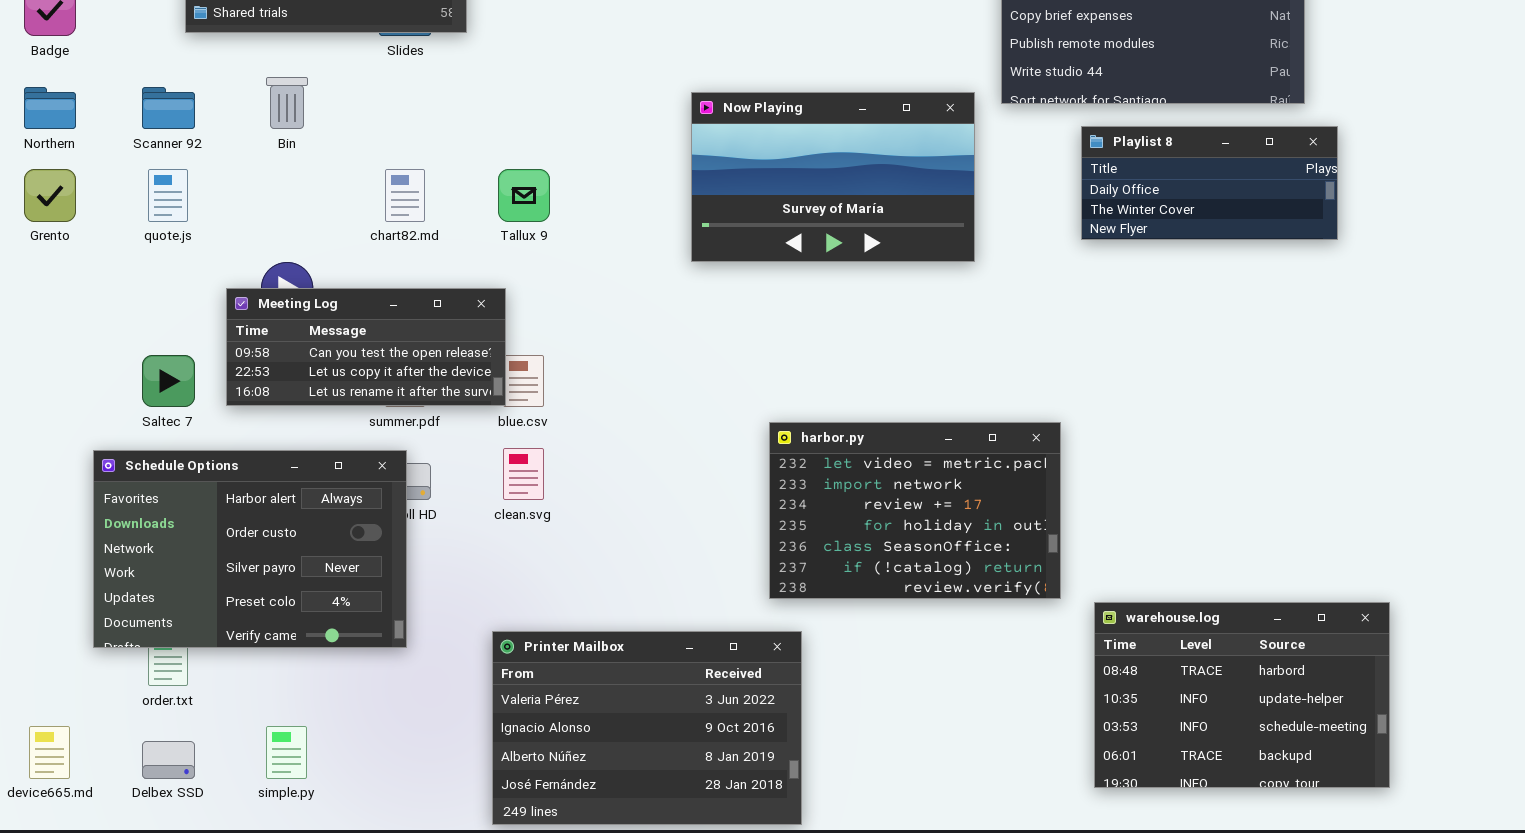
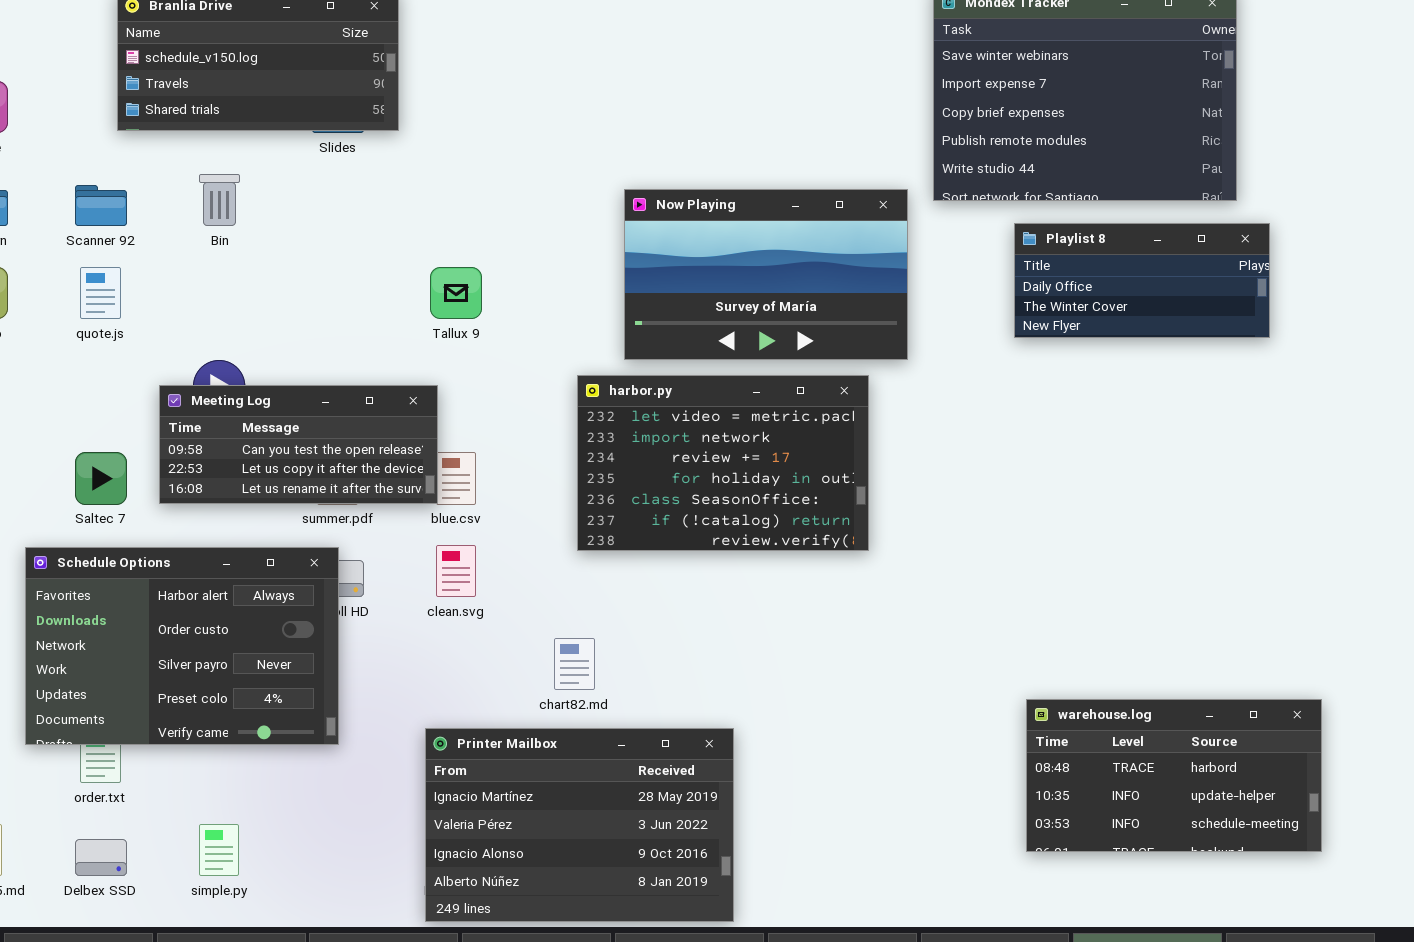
chart82.md: [385,169,425,222] -> [554,638,595,690], moved
harbor.py: [769,422,1061,599] -> [577,375,869,551], moved
warehouse.log: [1094,602,1390,788] -> [1026,699,1322,852], resized
Printer Mailbox: [492,631,802,825] -> [425,728,734,922], scrolled up 1 row

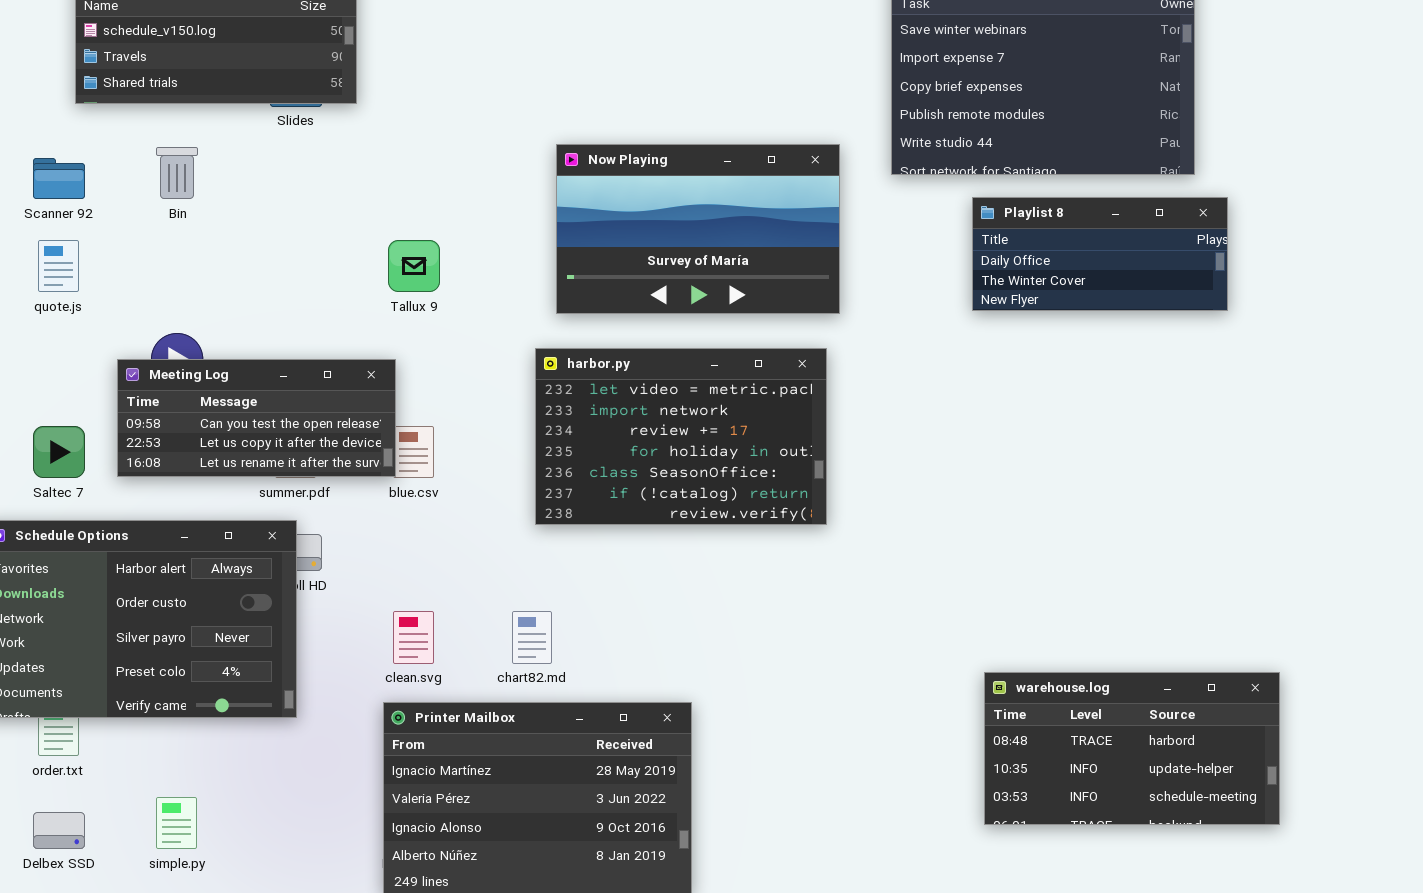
Now Playing: [624,189,908,360] -> [556,144,840,314], moved
clean.svg: [436,545,476,597] -> [393,611,434,664], moved

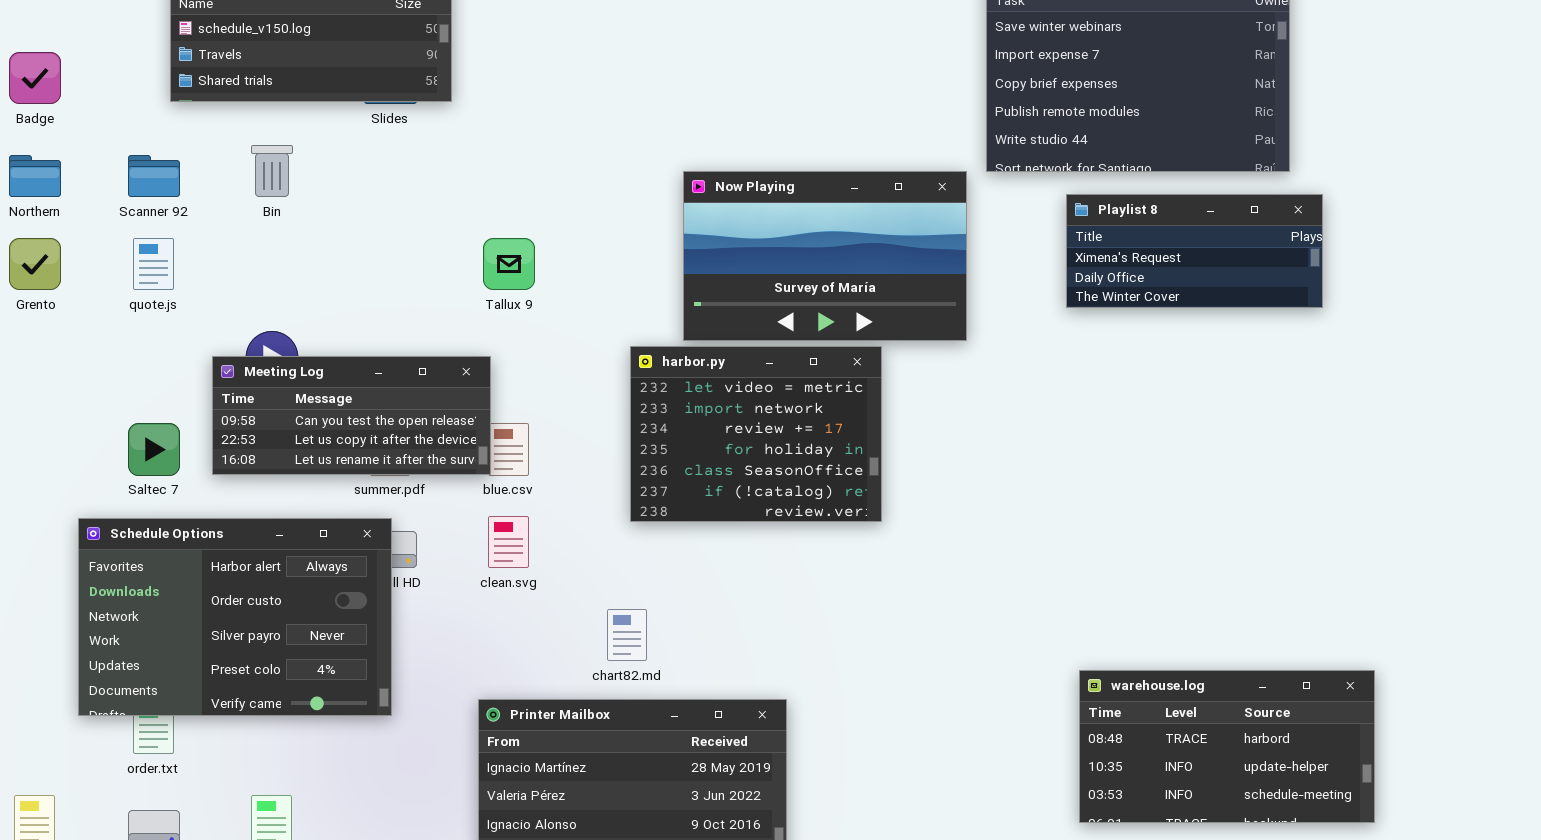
Now Playing: [556,144,840,314] -> [683,171,967,341], moved
Playlist 8: [972,197,1228,311] -> [1066,194,1323,308], scrolled up 1 row
harbor.py: [535,348,827,525] -> [630,346,882,522], resized
clean.svg: [393,611,434,664] -> [488,516,529,568], moved

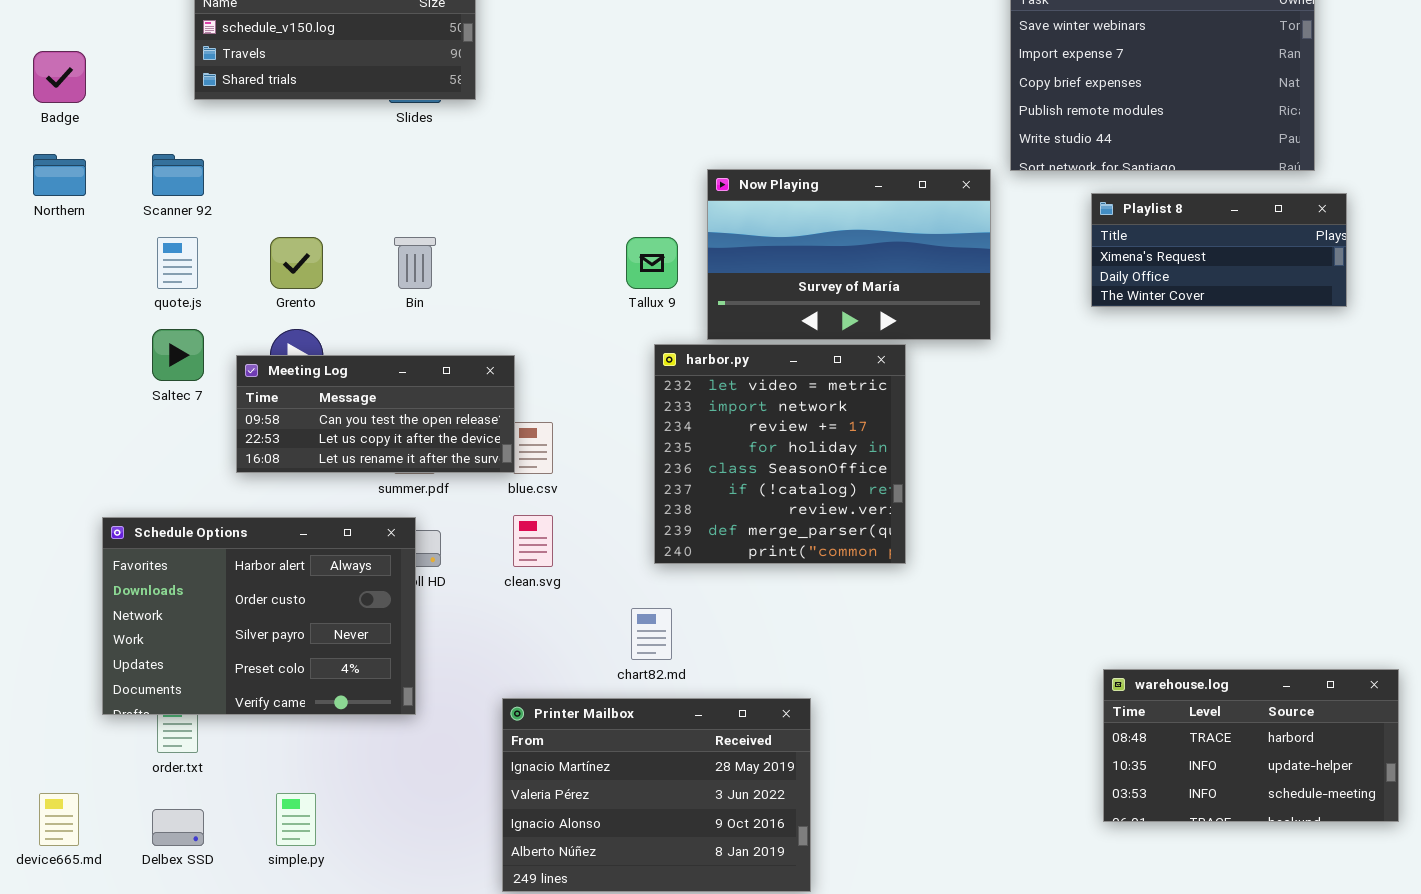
Bin: [251,145,293,197] -> [394,237,436,289], moved
Grento: [9,238,61,290] -> [270,237,323,289], moved
Tallux 9: [483,238,535,290] -> [626,237,678,289], moved
harbor.py: [630,346,882,522] -> [654,344,906,564], resized
Saltec 7: [128,423,180,476] -> [152,329,204,381], moved

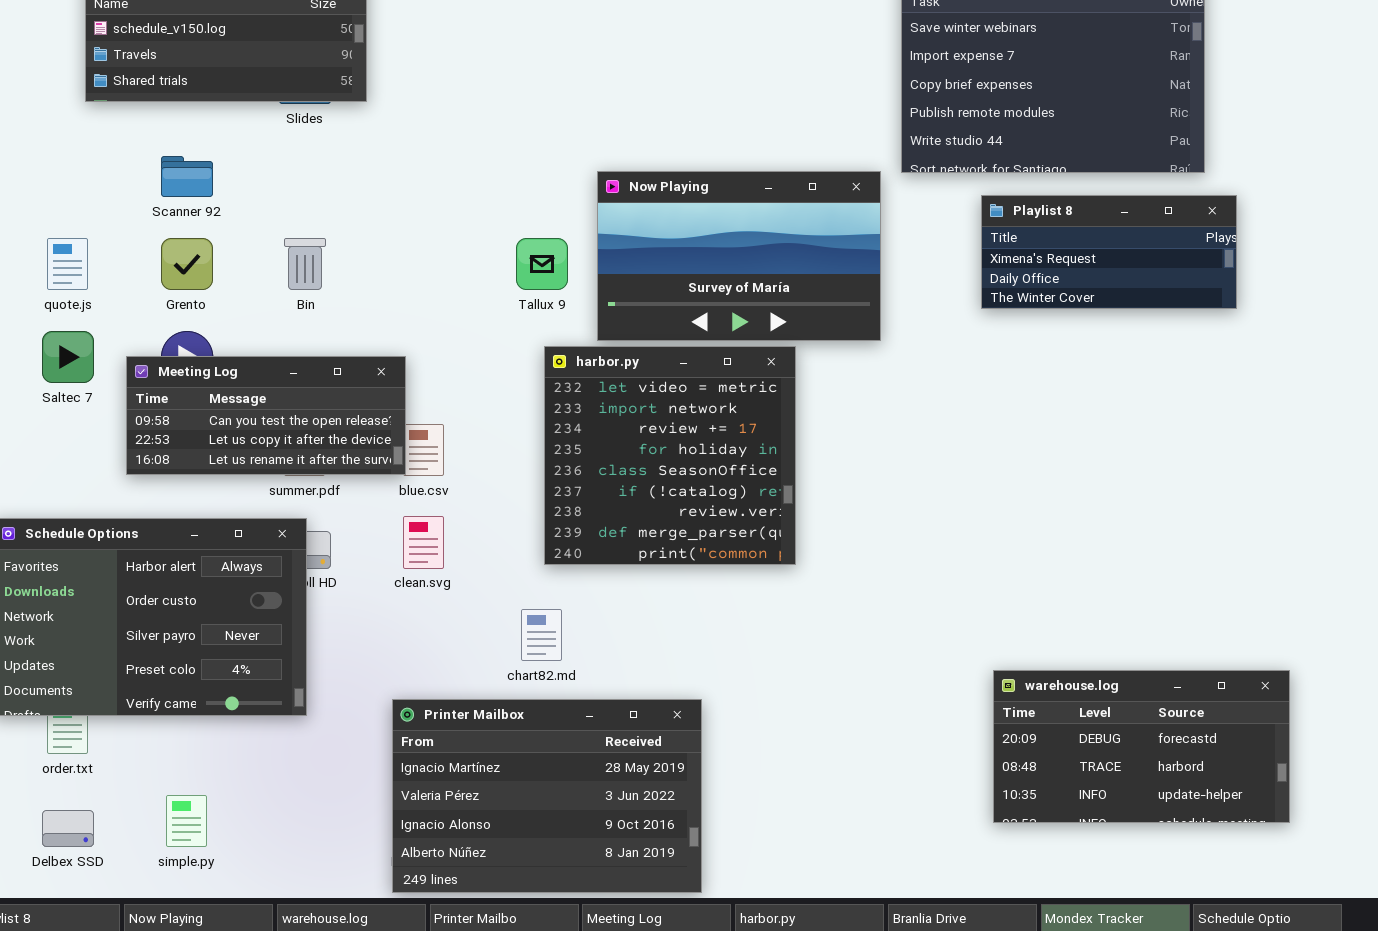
Scanner 92: [152,154,204,196] -> [161,156,213,197], moved
warehouse.log: [1103,669,1399,822] -> [993,670,1290,823], scrolled up 1 row

